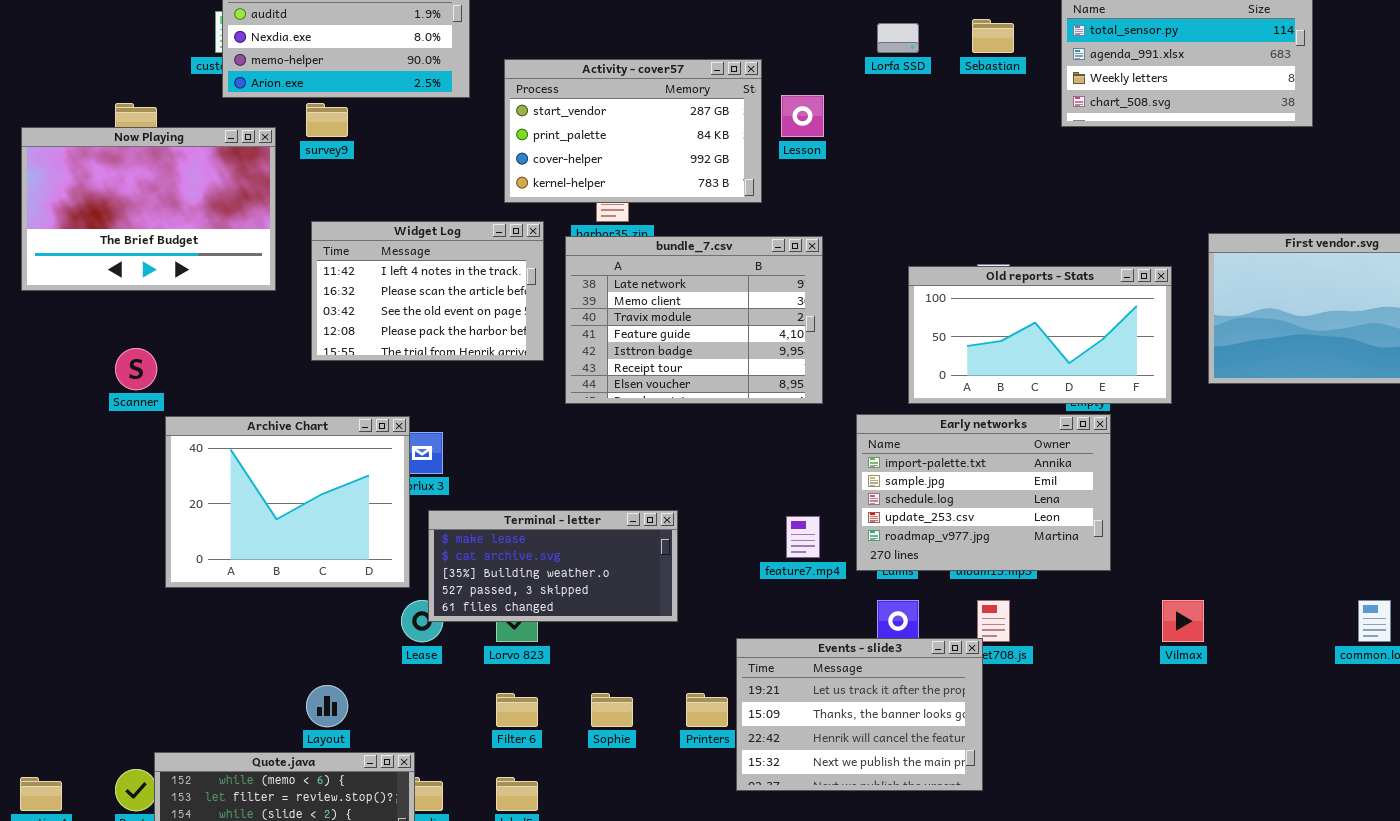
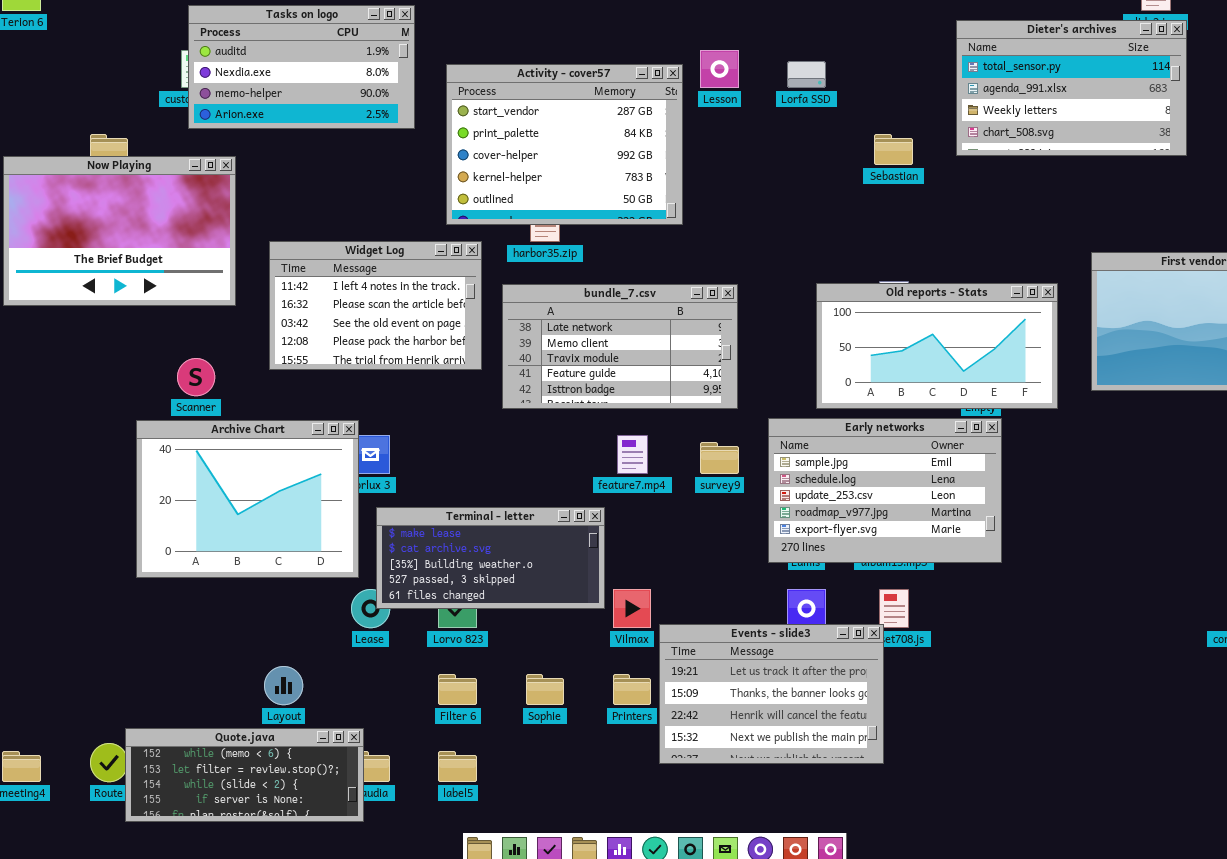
Sebastian: [972,19,1014,53] -> [874,134,913,165], moved
Activity - cover57: [504,59,762,203] -> [446,64,683,225], resized
Lesson: [781,95,824,137] -> [700,50,739,88], moved
survey9: [306,103,348,137] -> [700,442,739,474], moved
bundle_7.csv: [565,236,823,404] -> [502,284,738,409], resized
Scanner: [115,348,157,390] -> [177,358,215,396], moved
Early networks: [856,414,1111,571] -> [768,418,1002,563], scrolled down 1 row
feature7.mp4: [786,516,820,558] -> [617,435,648,474], moved
Vilmax: [1162,600,1204,642] -> [613,589,651,628], moved

